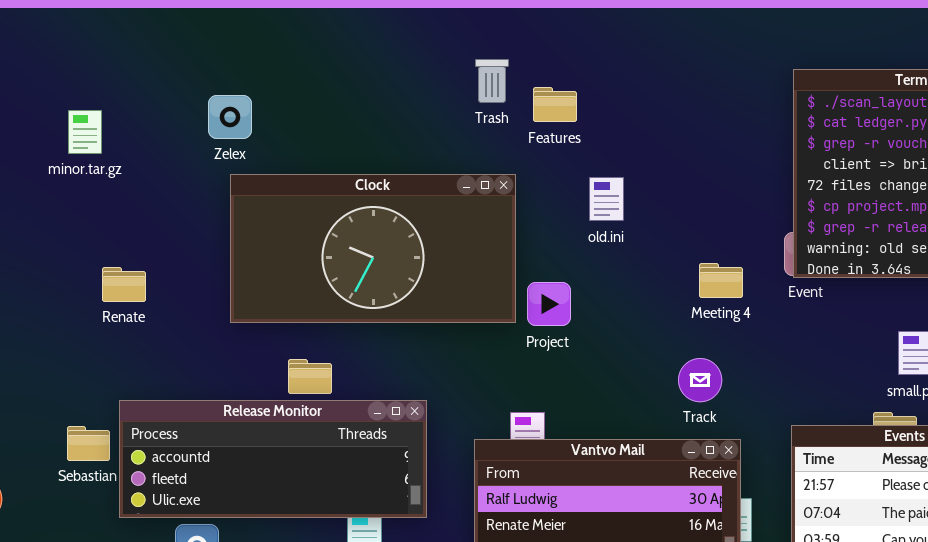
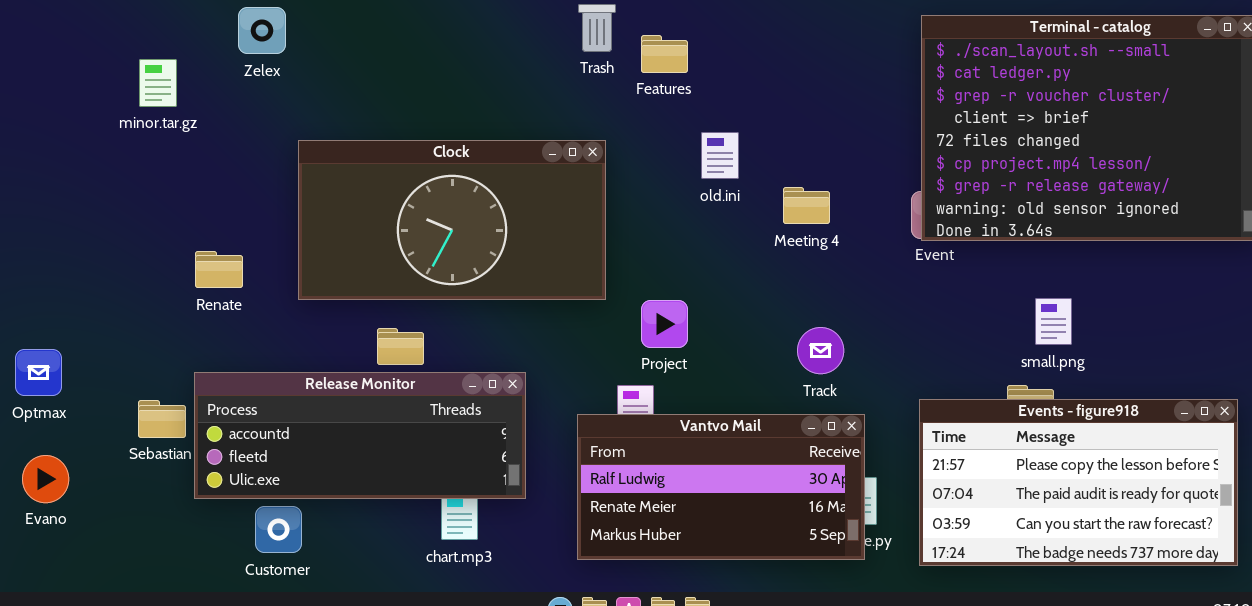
Zelex: [208,95,252,139] -> [238,7,286,54], moved
Clock: [230,174,516,323] -> [298,140,606,300], moved
Meeting 4: [699,263,743,298] -> [783,187,830,224], moved
Renate: [102,267,146,302] -> [195,251,243,288], moved
Project: [527,282,571,326] -> [641,300,688,348], moved

